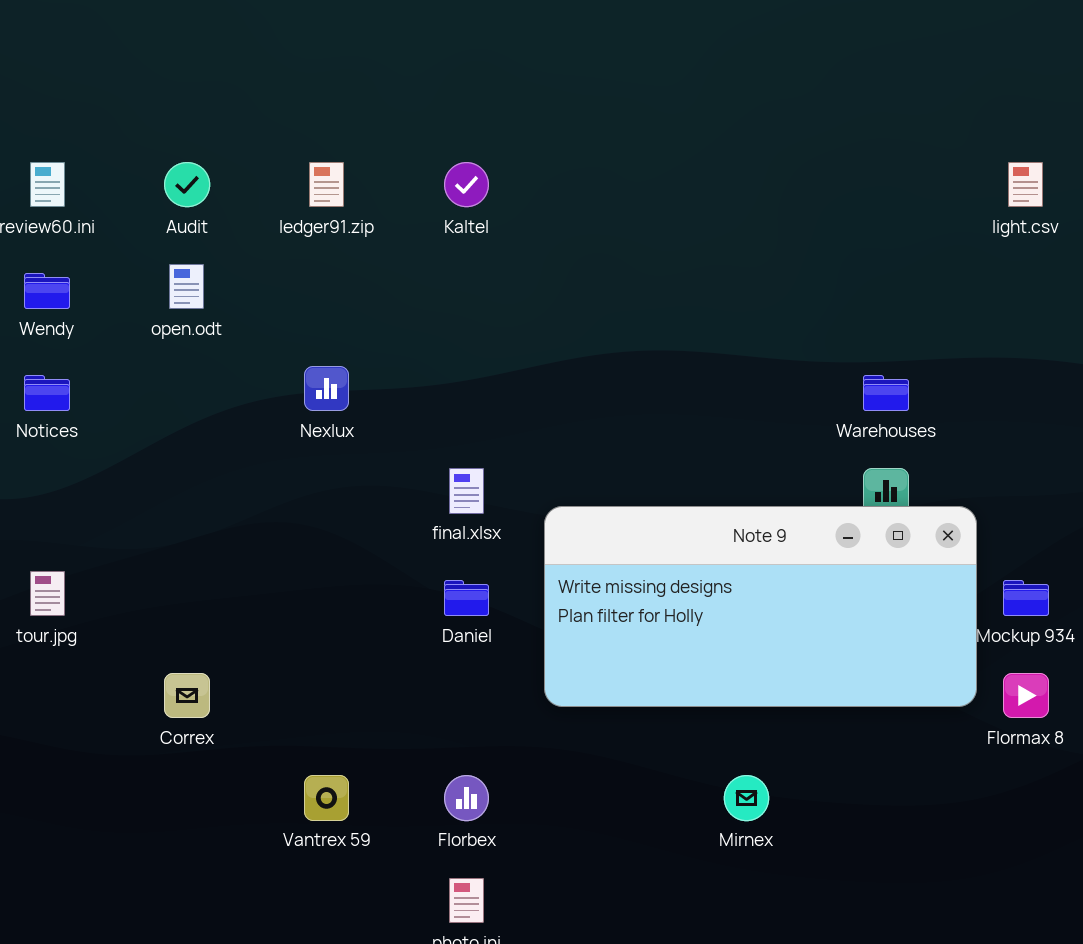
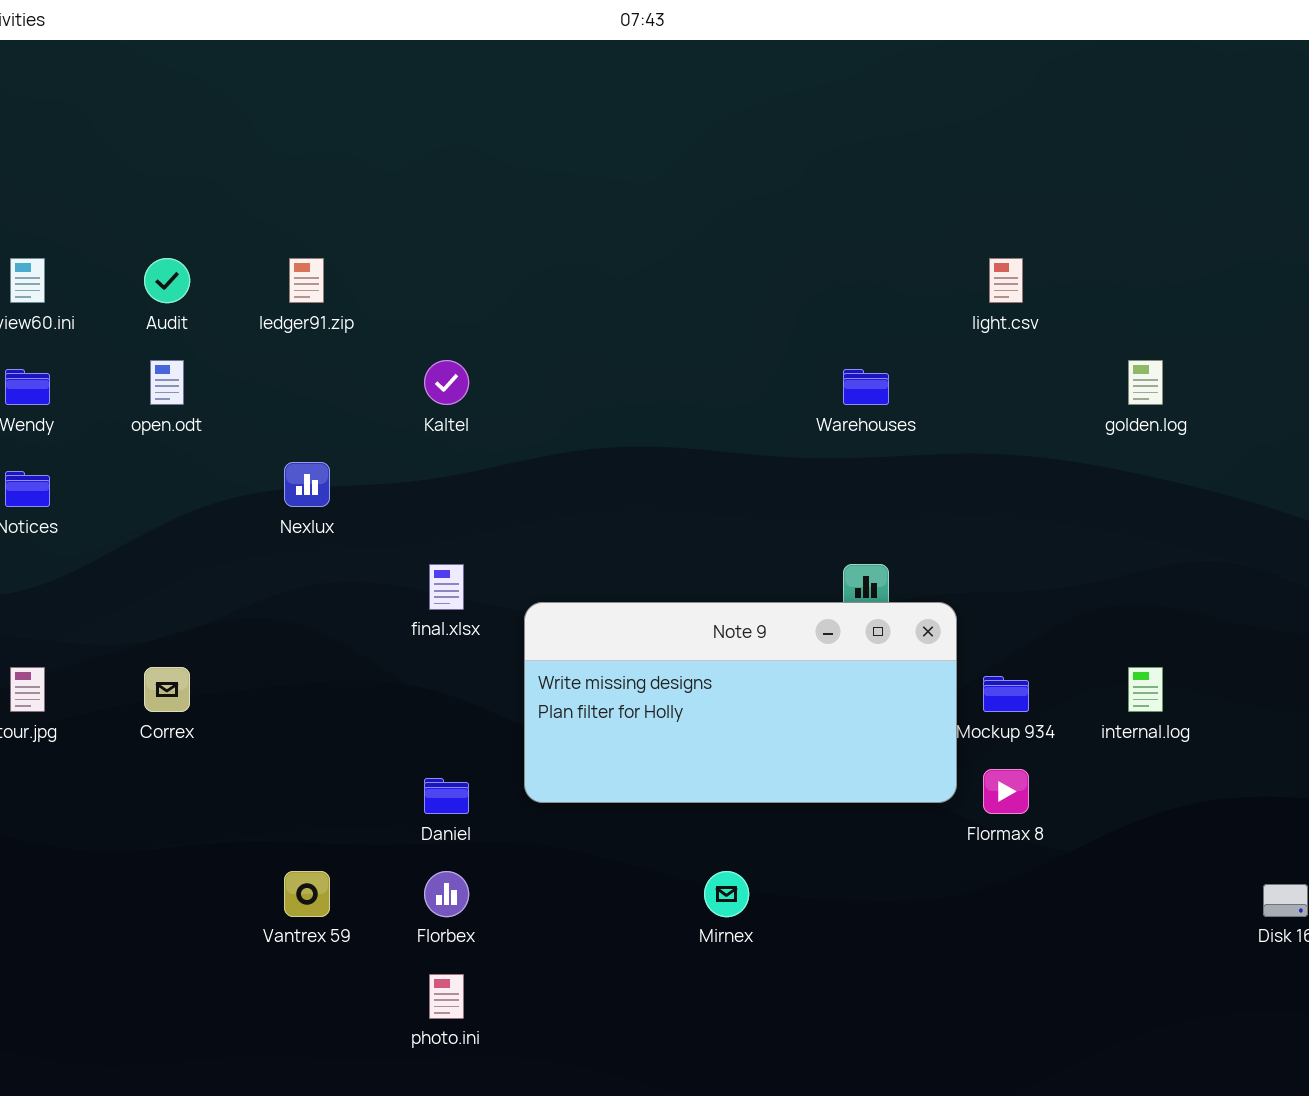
Kaltel: [444,162,489,207] -> [424,360,469,405], moved
Warehouses: [863,375,909,411] -> [843,369,889,405], moved
Daniel: [444,580,489,616] -> [424,778,469,814], moved
Correx: [164,673,210,718] -> [144,667,190,712], moved

